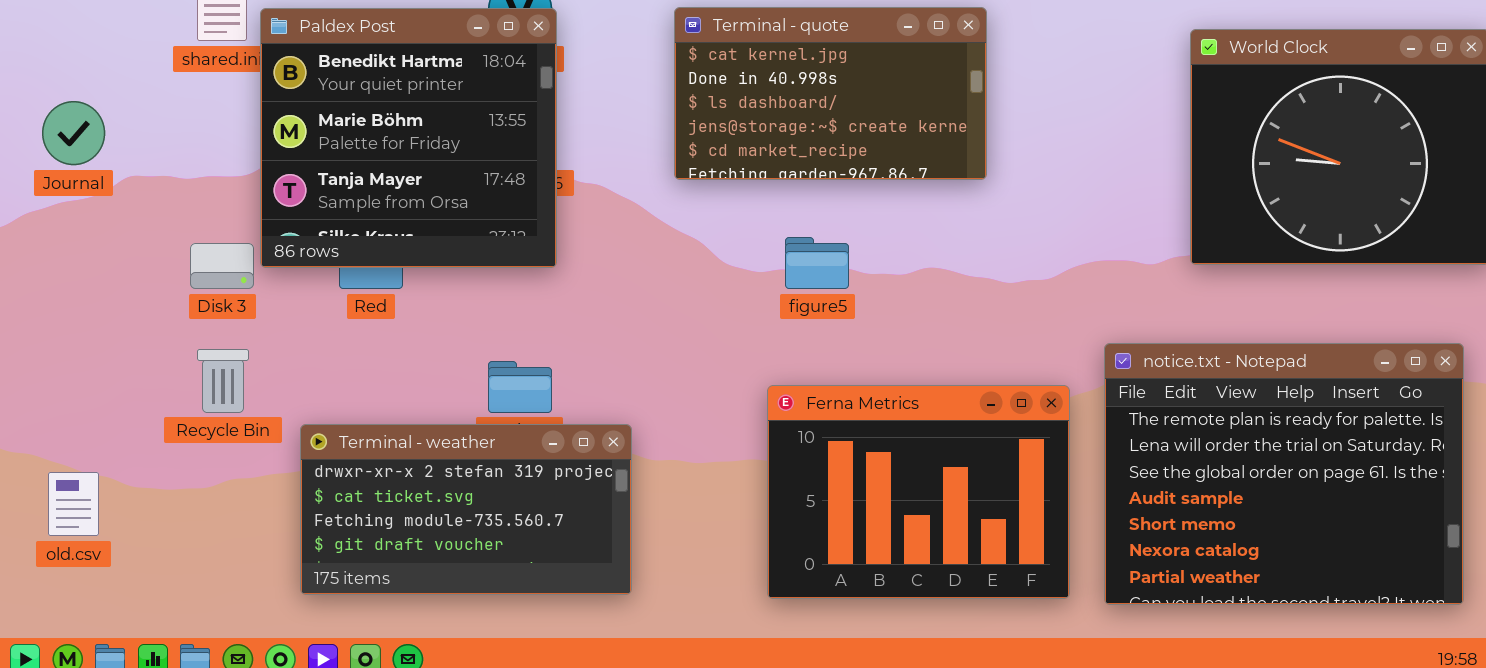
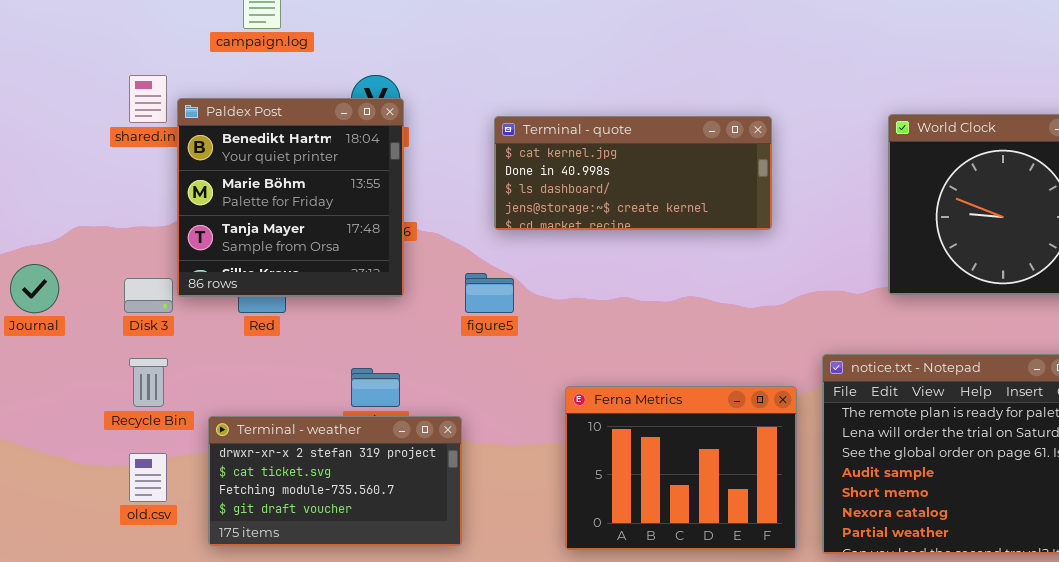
Terminal - quote: [674,7,987,180] -> [494,116,772,230], resized
Journal: [42,101,105,165] -> [10,264,59,313], moved
figure5: [785,237,849,289] -> [465,273,514,313], moved
old.csv: [48,472,99,536] -> [129,453,167,502], moved

